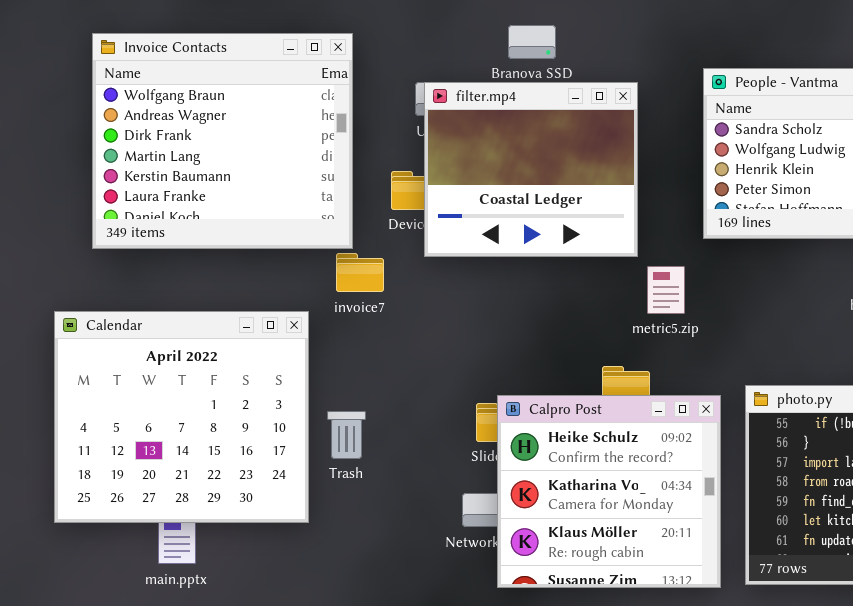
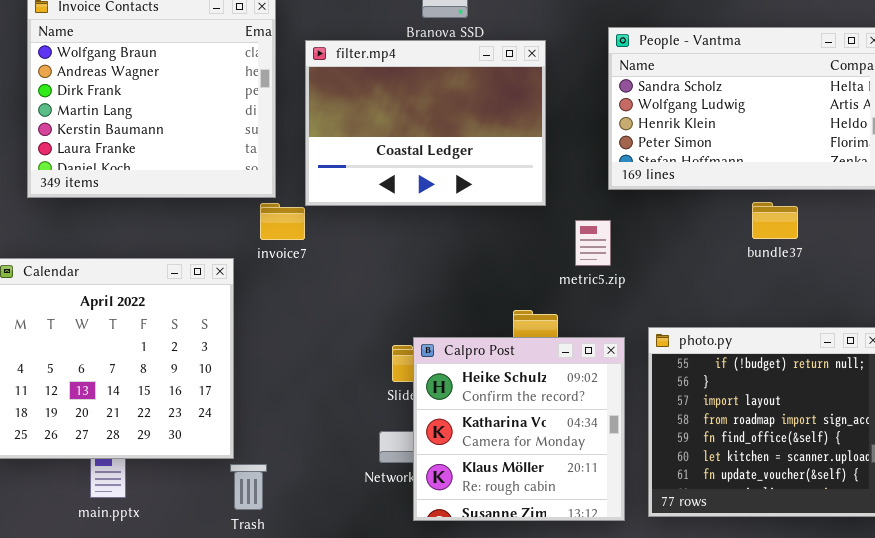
filter.mp4: [424,82,638,257] -> [305,40,546,206], resized
metric5.zip: [647,266,685,314] -> [575,220,611,266], moved
Trash: [327,411,366,459] -> [230,464,267,510], moved

